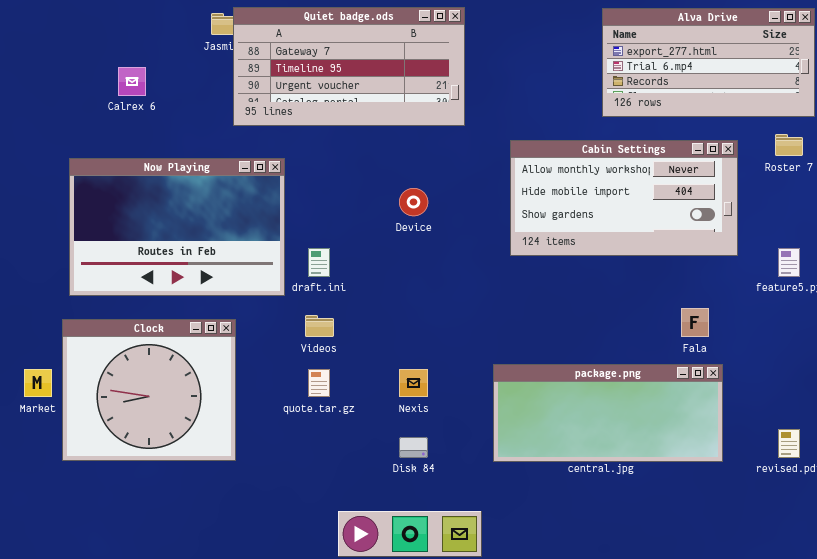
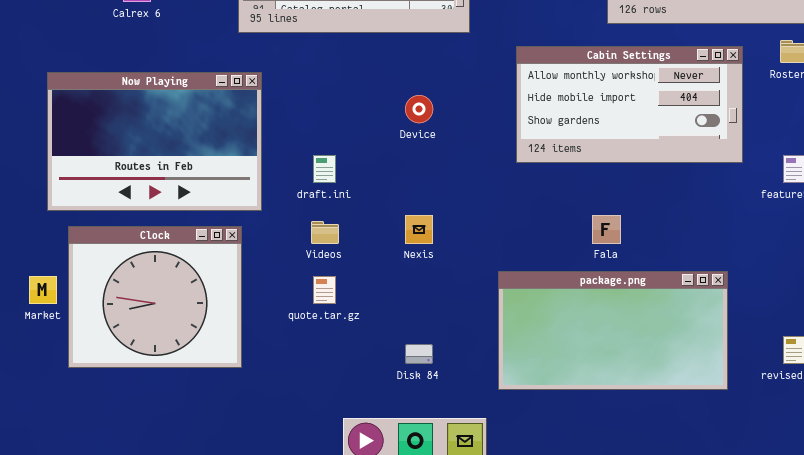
Now Playing: [69,158,285,296] -> [47,72,262,211], moved
Fala: [681,308,709,337] -> [592,215,621,244], moved
package.png: [493,364,723,462] -> [498,271,728,390], resized
Nexis: [399,369,428,397] -> [405,215,433,244], moved

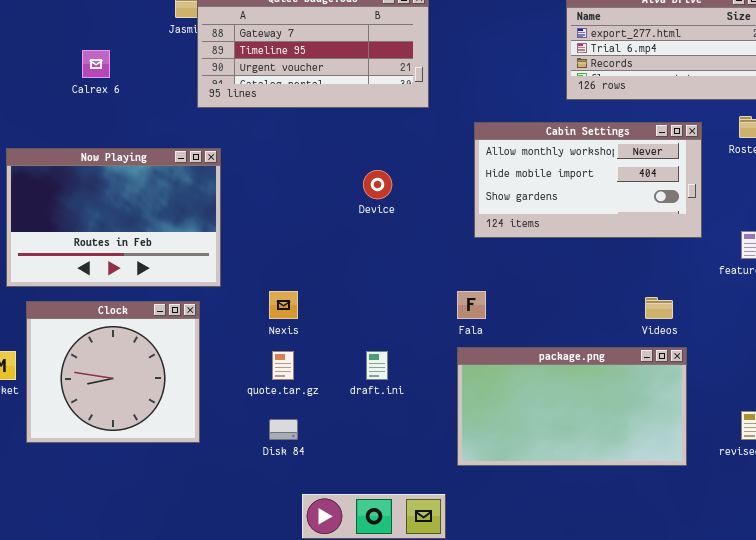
draft.ini: [313,155,336,183] -> [366,351,388,380], moved
Nexis: [405,215,433,244] -> [269,291,298,319], moved
Fala: [592,215,621,244] -> [457,291,486,319], moved
Videos: [311,221,339,244] -> [645,297,673,319], moved
Disk 84: [405,344,433,364] -> [269,419,298,440], moved

